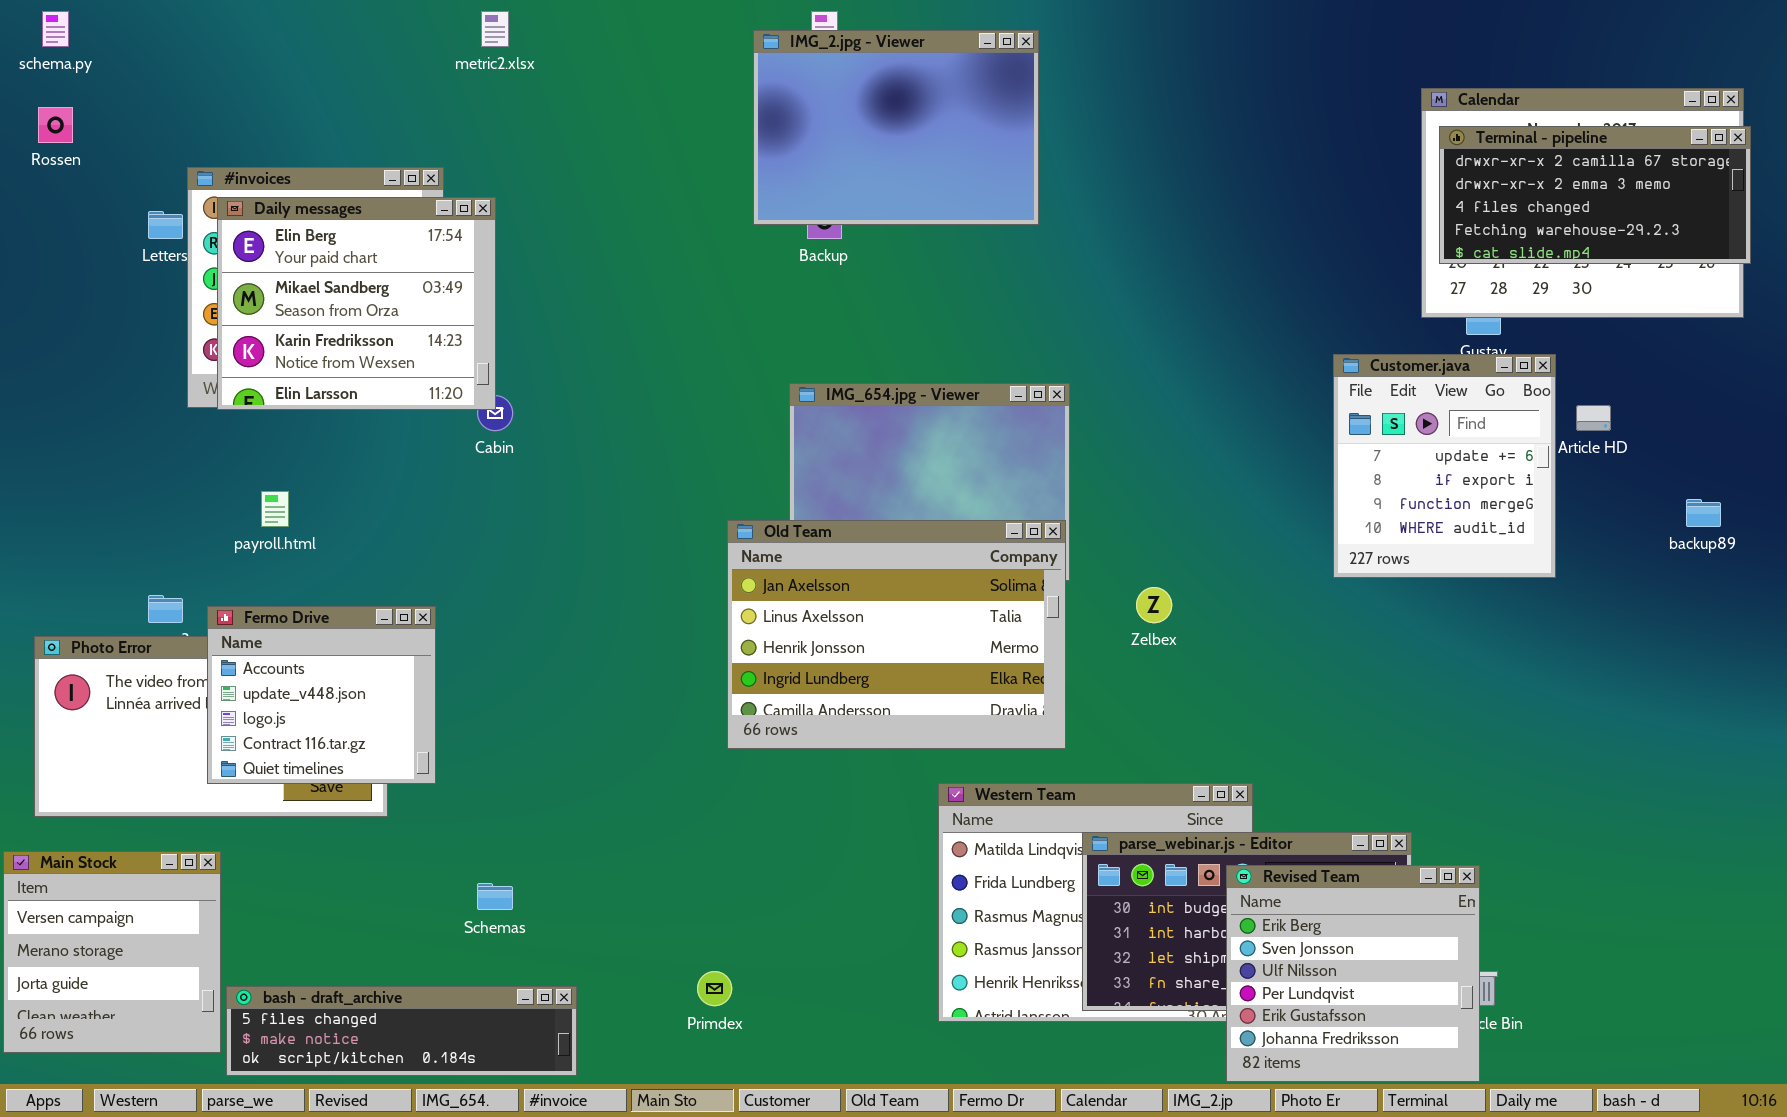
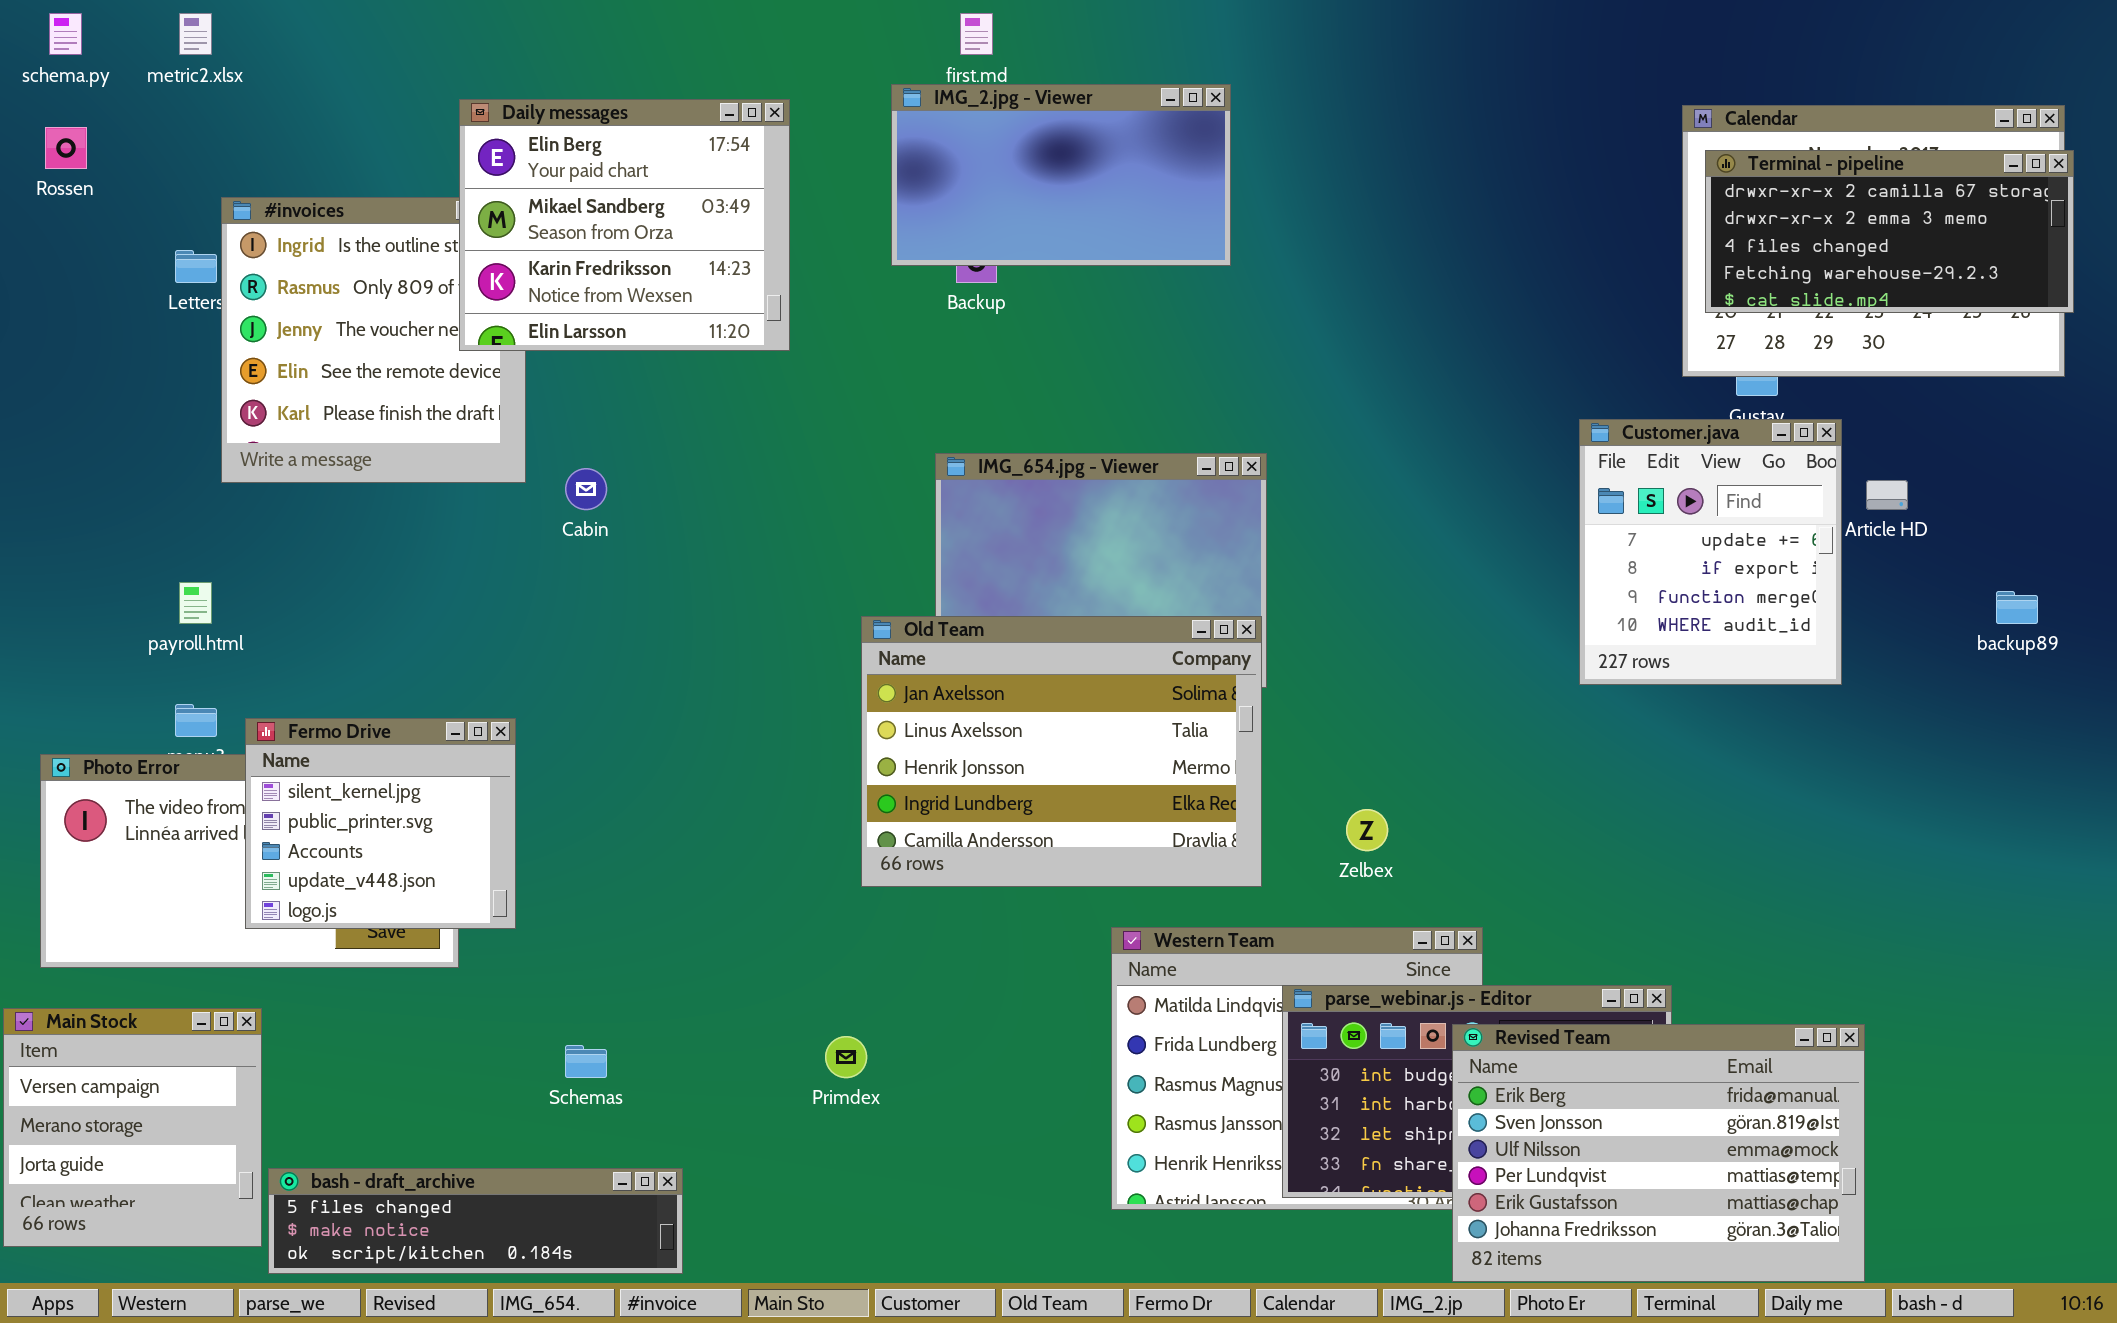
metric2.xlsx: [481,11,509,47] -> [179,13,212,55], moved
IMG_2.jpg - Viewer: [753,30,1039,225] -> [891,84,1231,266], resized
Daily messages: [217,197,496,410] -> [459,99,790,351], moved
payroll.html: [261,491,289,527] -> [179,582,212,624], moved
Zelbex: [1136,587,1172,623] -> [1346,809,1388,851], moved
Fermo Drive: [207,606,436,784] -> [245,718,516,929], scrolled up 2 rows
Revised Team: [1226,865,1480,1082] -> [1452,1024,1865,1282], resized
Primdex: [697,971,732,1006] -> [825,1036,867,1078], moved

